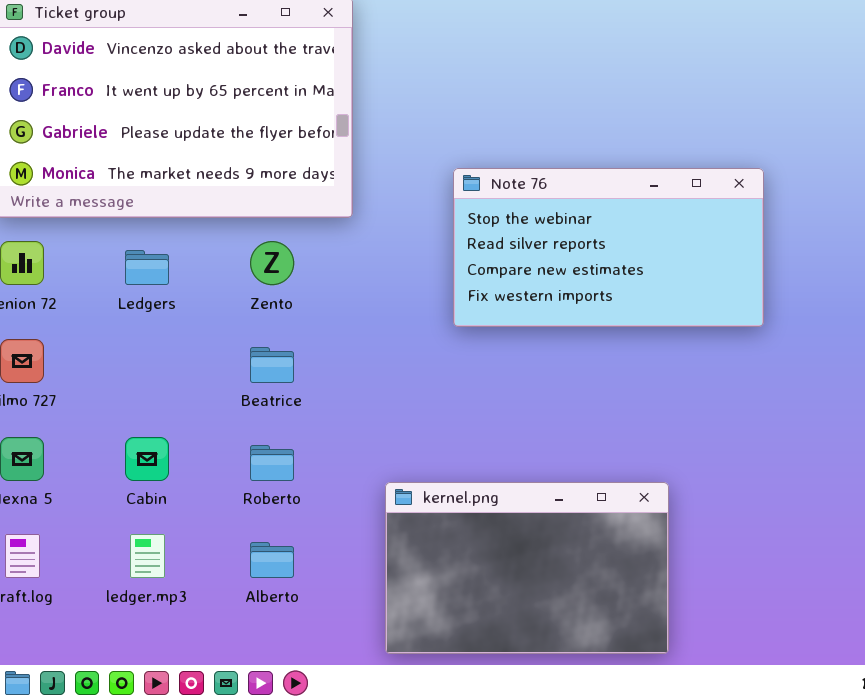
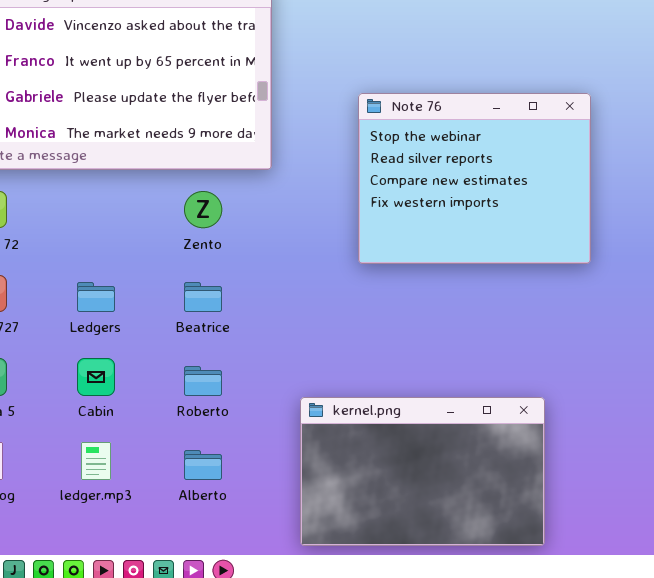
Note 76: [453,168,764,327] -> [358,93,591,264], resized
Ledgers: [125,250,169,285] -> [77,282,115,312], moved

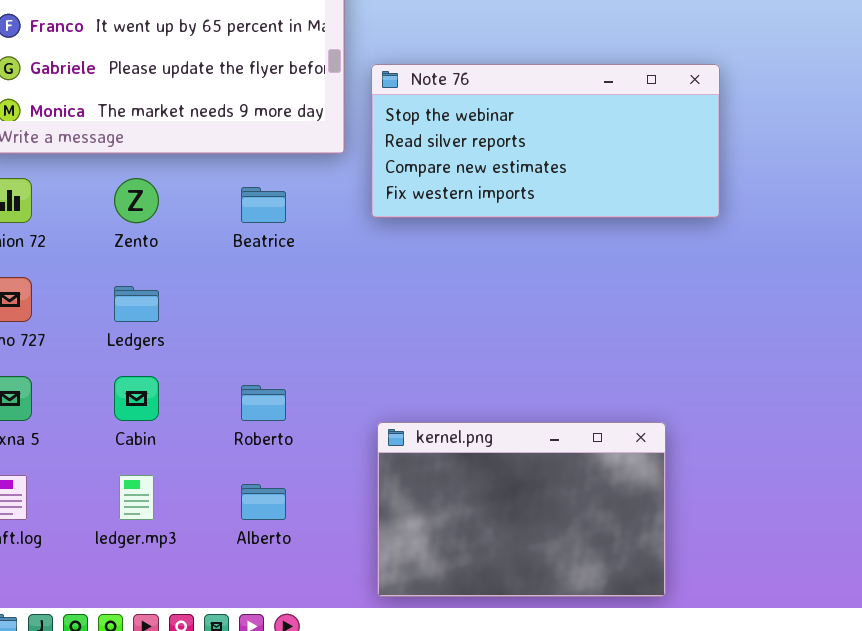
Note 76: [358,93,591,264] -> [371,64,720,218], resized
Zento: [184,191,222,228] -> [114,178,159,223], moved
Beatrice: [184,282,222,312] -> [241,187,286,223], moved

